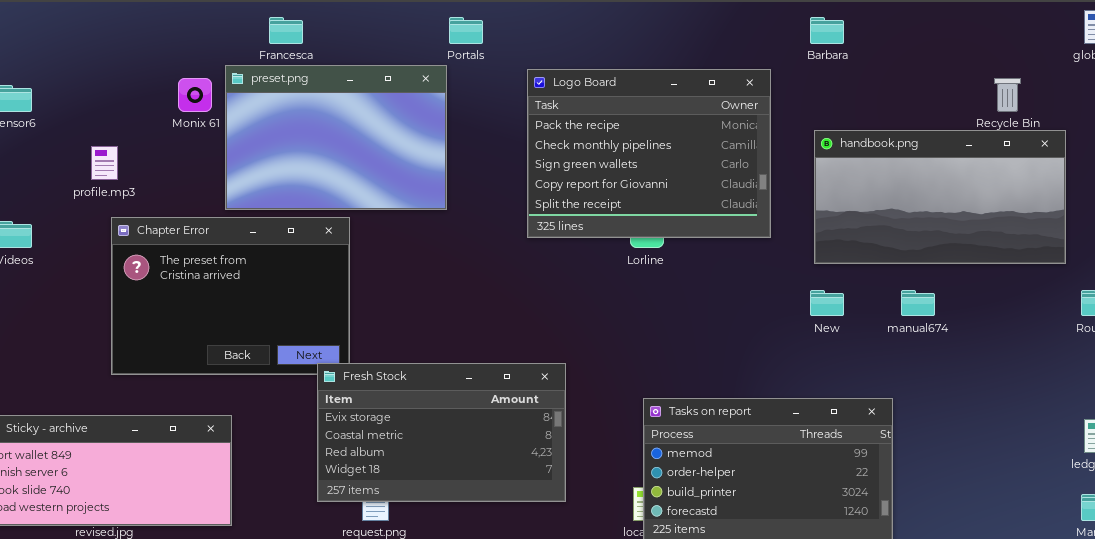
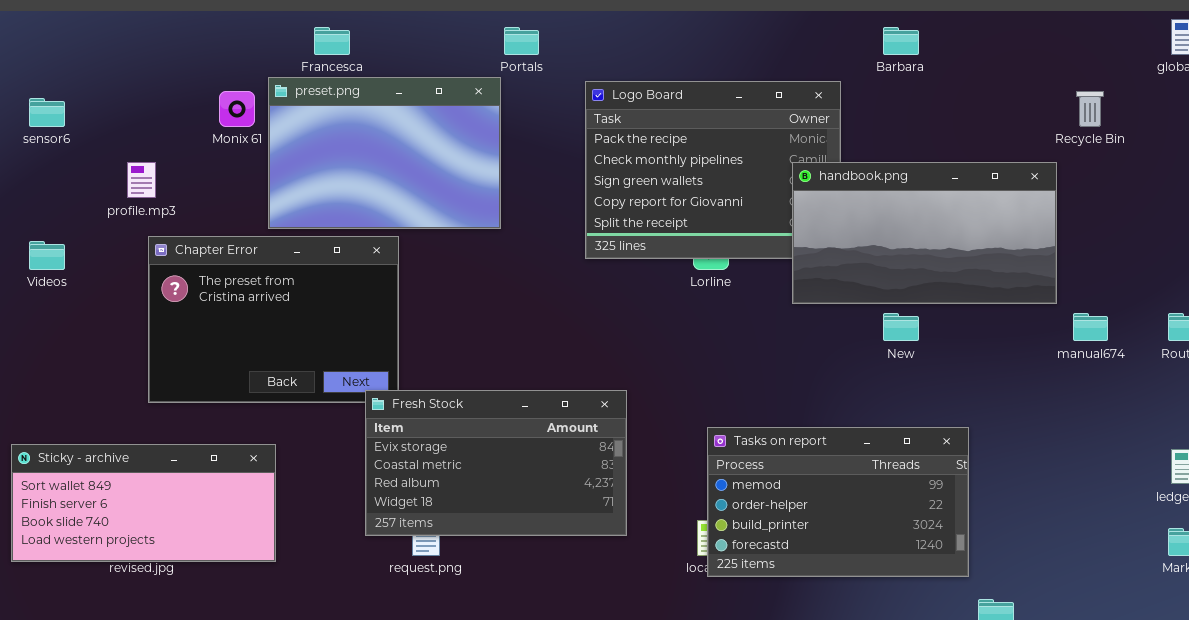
handbook.png: [814,130,1066,264] -> [792,162,1057,304], moved
manual674: [901,290,935,316] -> [1073,313,1108,341], moved

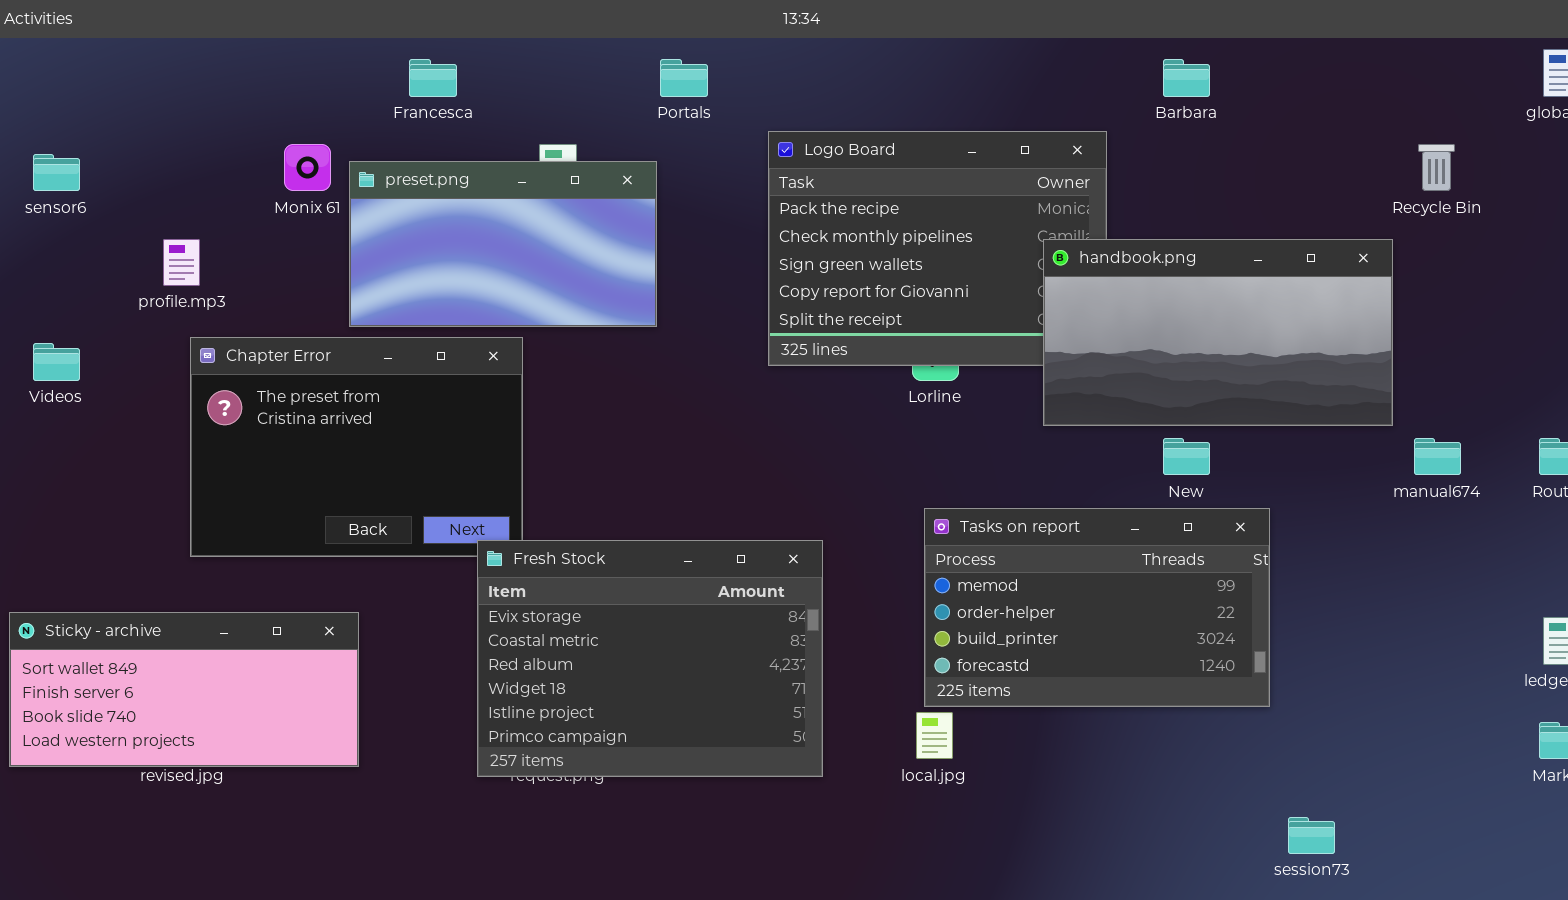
preset.png: [268,77,501,229] -> [349,161,657,327], resized
Fresh Stock: [365,390,627,536] -> [477,540,823,777], resized
Tasks on report: [707,427,969,577] -> [924,508,1270,707], moved

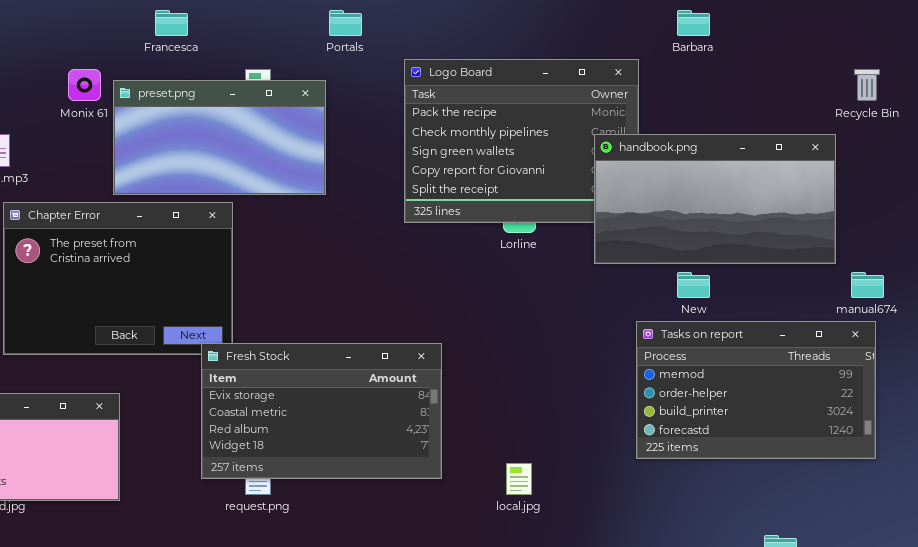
Tasks on report: [924,508,1270,707] -> [636,321,876,459], moved
Fresh Stock: [477,540,823,777] -> [201,343,442,479], resized

